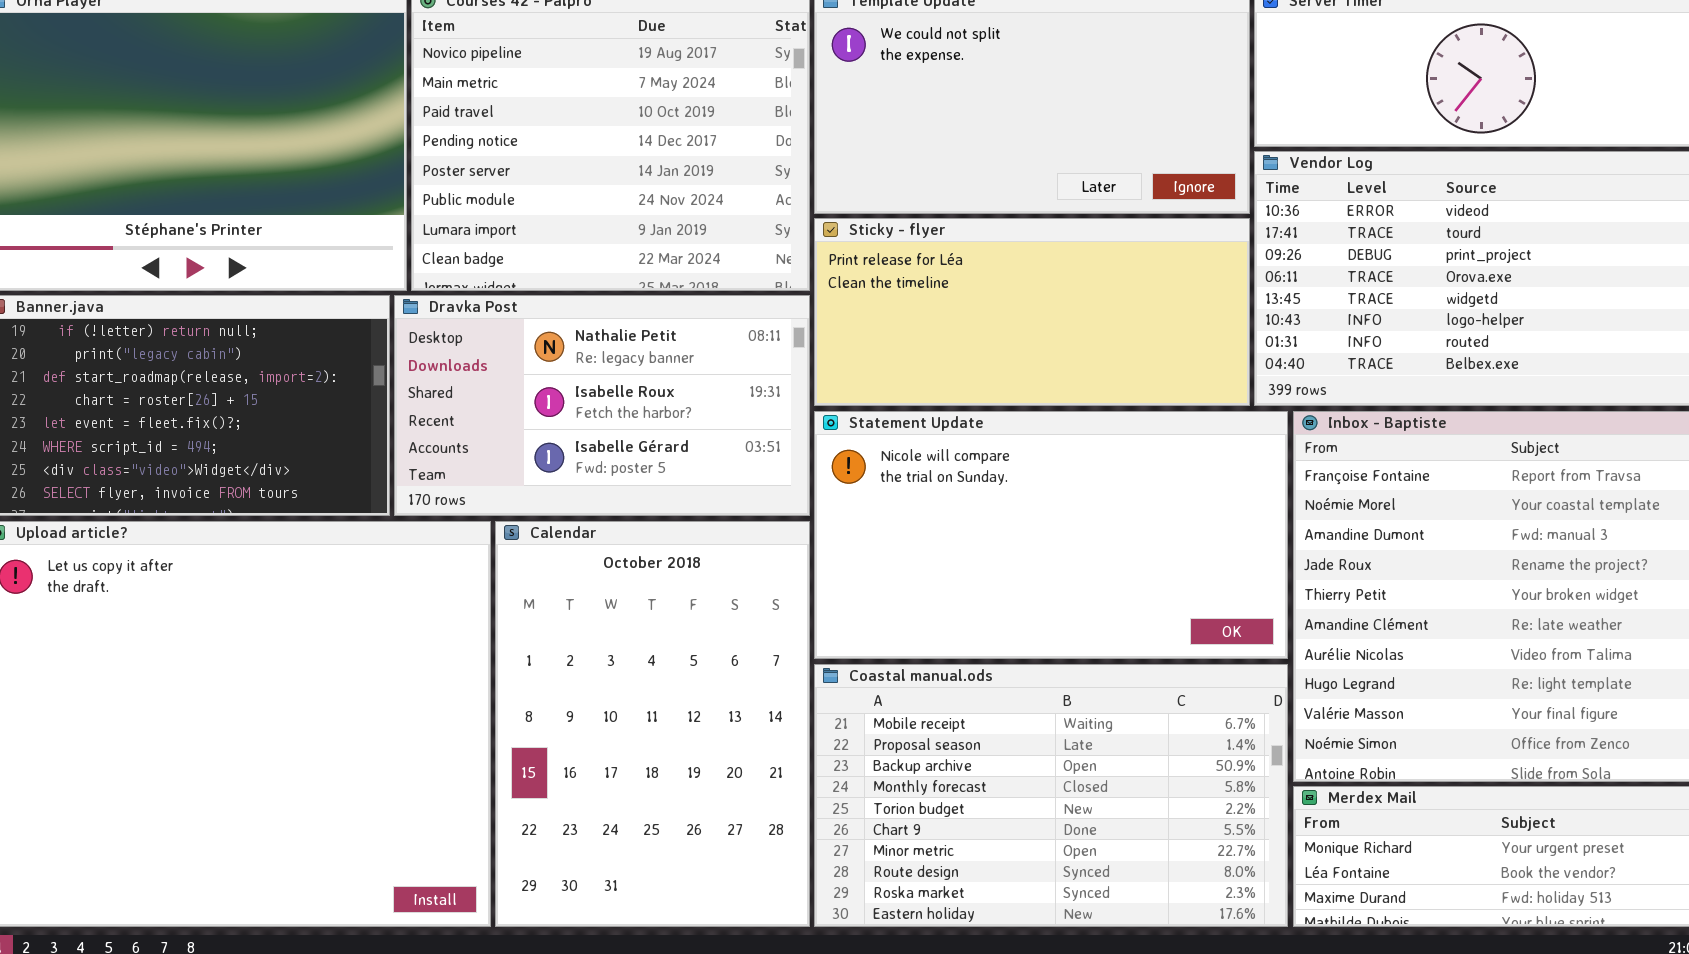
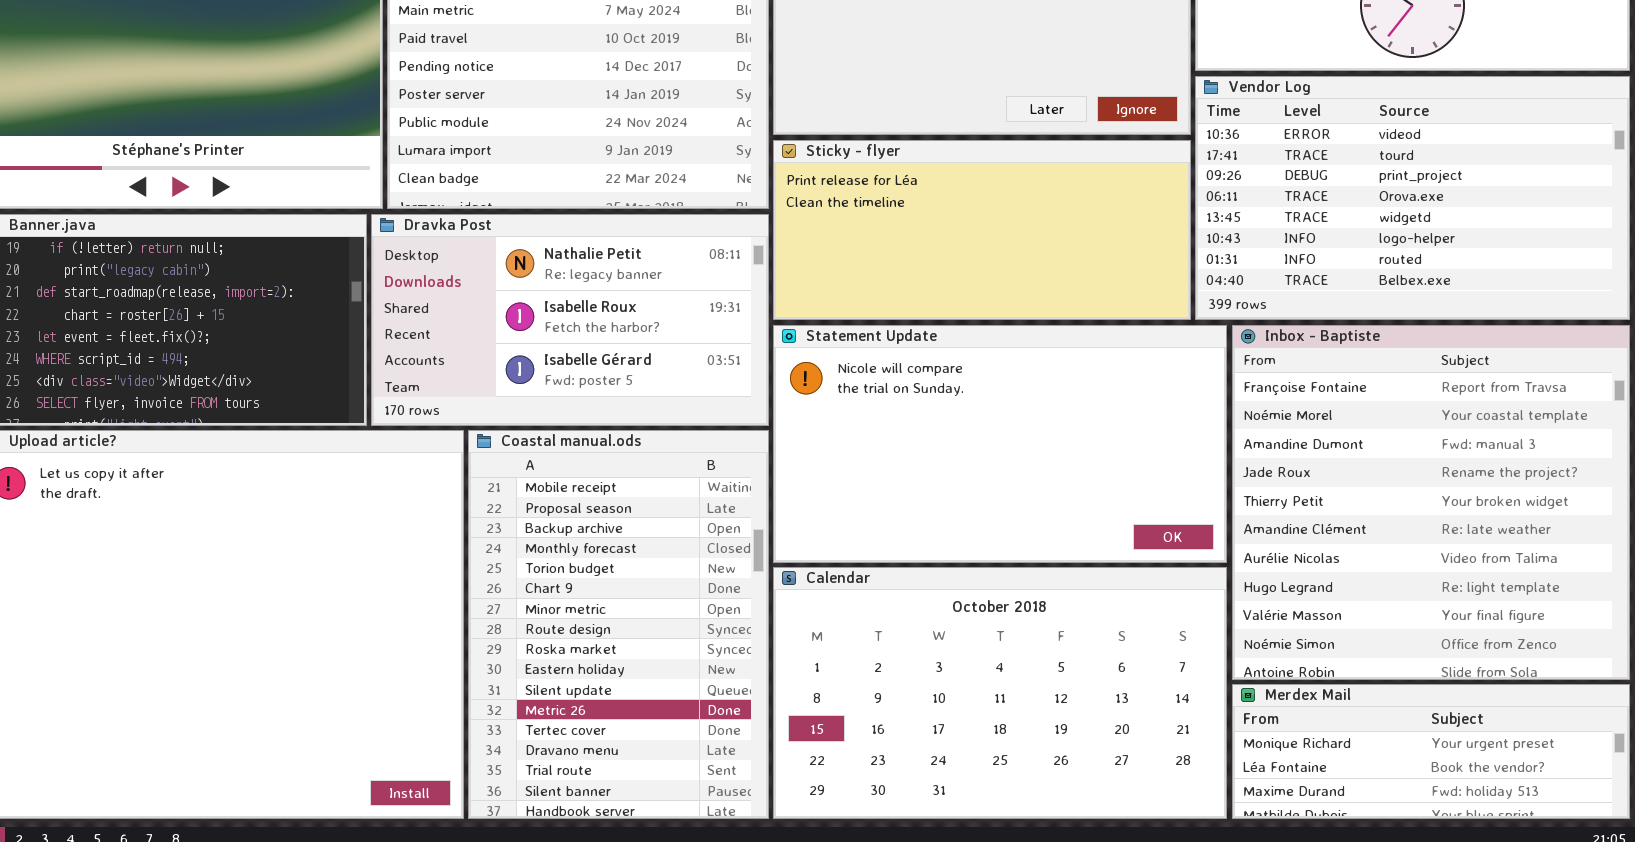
Calendar: [495,521,810,927] -> [773,567,1227,819], moved, resized
Coastal manual.ods: [814,664,1288,927] -> [468,430,769,819], moved, resized

